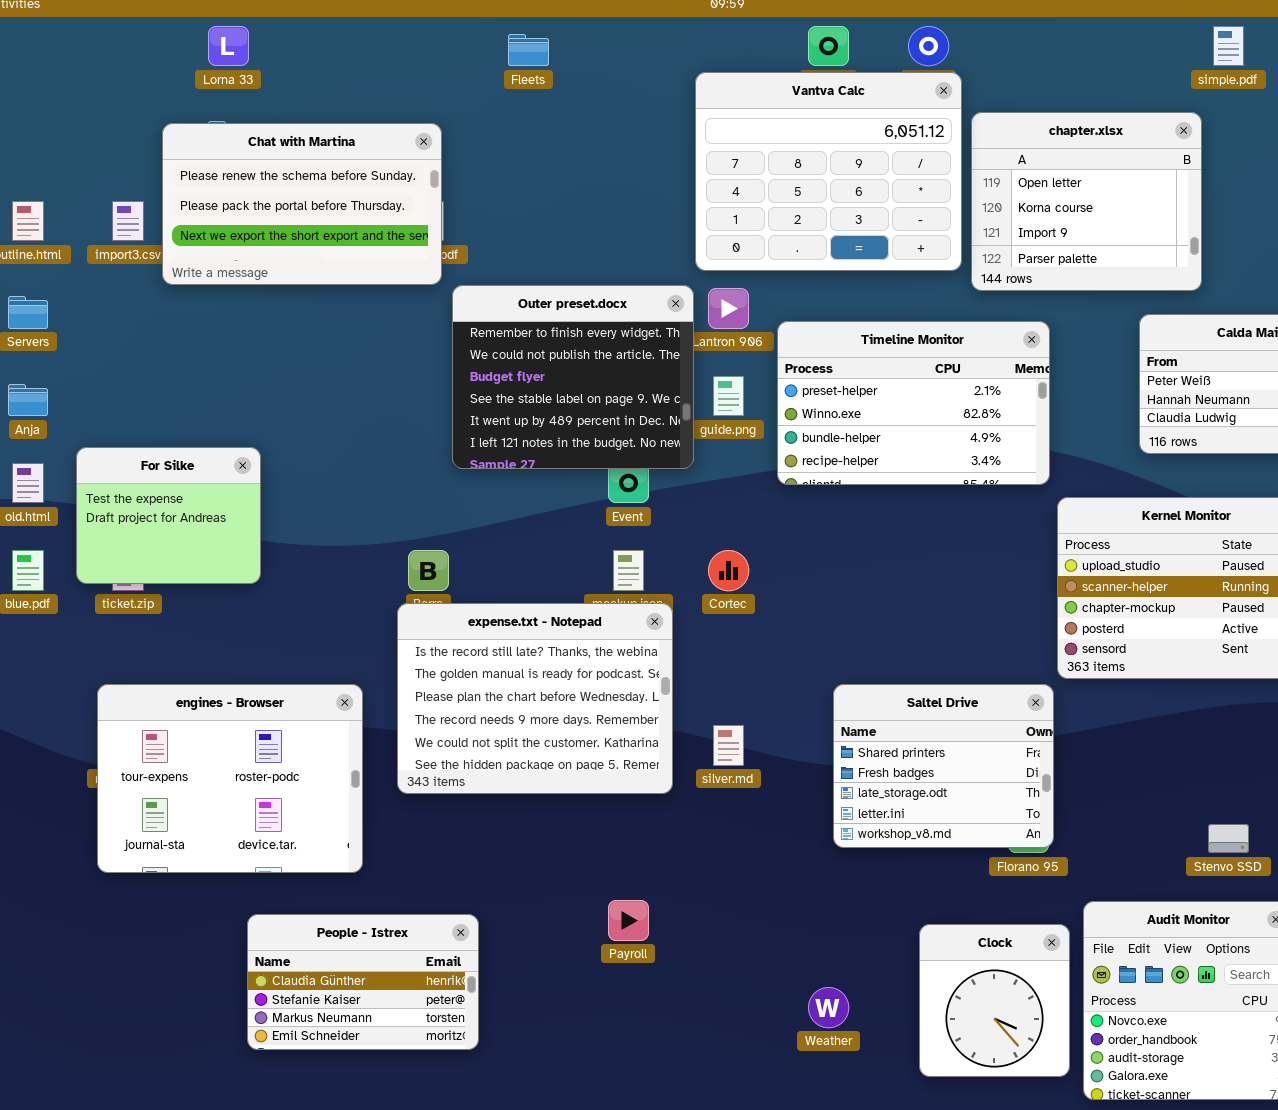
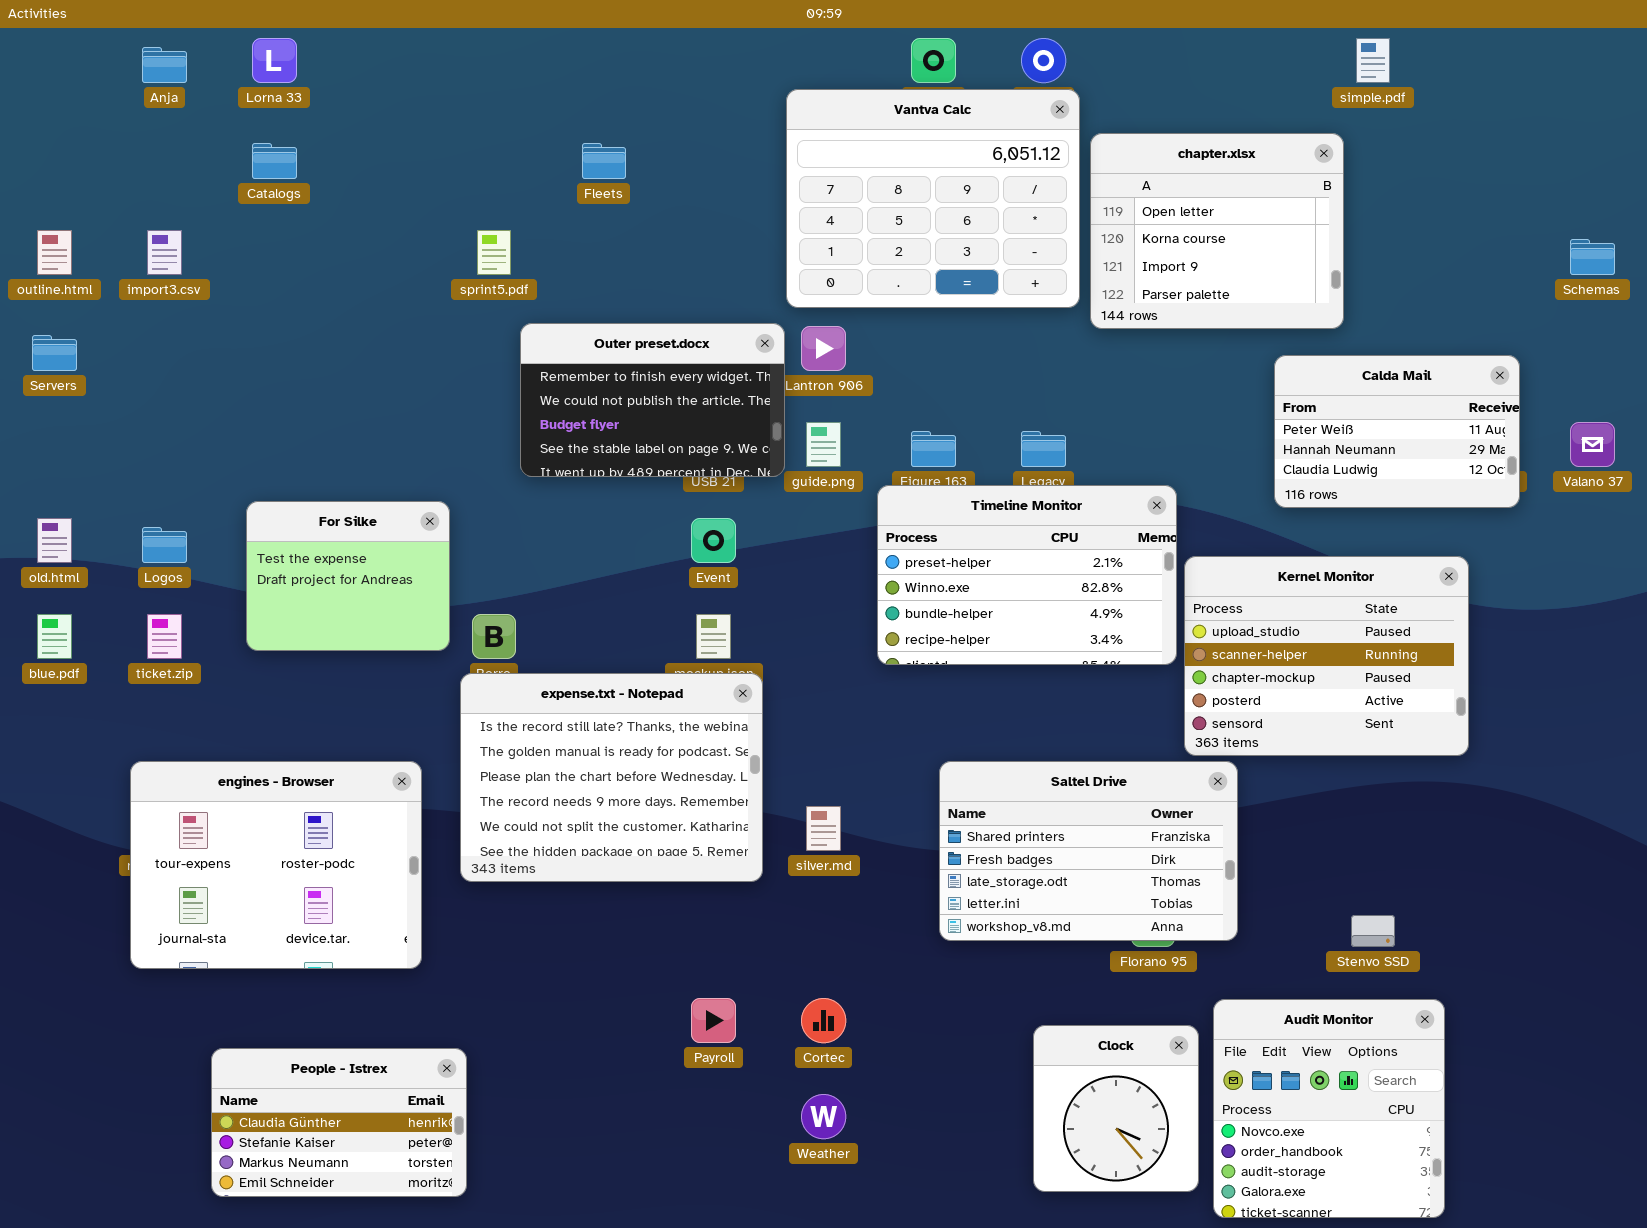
Fleets: [508,34,549,66] -> [582,143,626,179], moved
Chat with Martina: [162,123,442,285] -> none, closed
Outer preset.docx: [452,285,694,469] -> [520,323,785,477], resized
Timeline Monitor: [777,321,1050,485] -> [877,485,1177,665], moved
Anja: [8,384,48,416] -> [142,47,187,83], moved
For Silke: [76,447,261,584] -> [246,501,450,651], moved
Cortec: [708,550,749,591] -> [801,998,846,1043], moved
Saltel Drive: [833,684,1054,848] -> [939,761,1238,941], resized
People - Istrex: [247,914,479,1050] -> [211,1048,467,1197], moved
Weather: [808,987,849,1028] -> [801,1094,846,1139], moved

